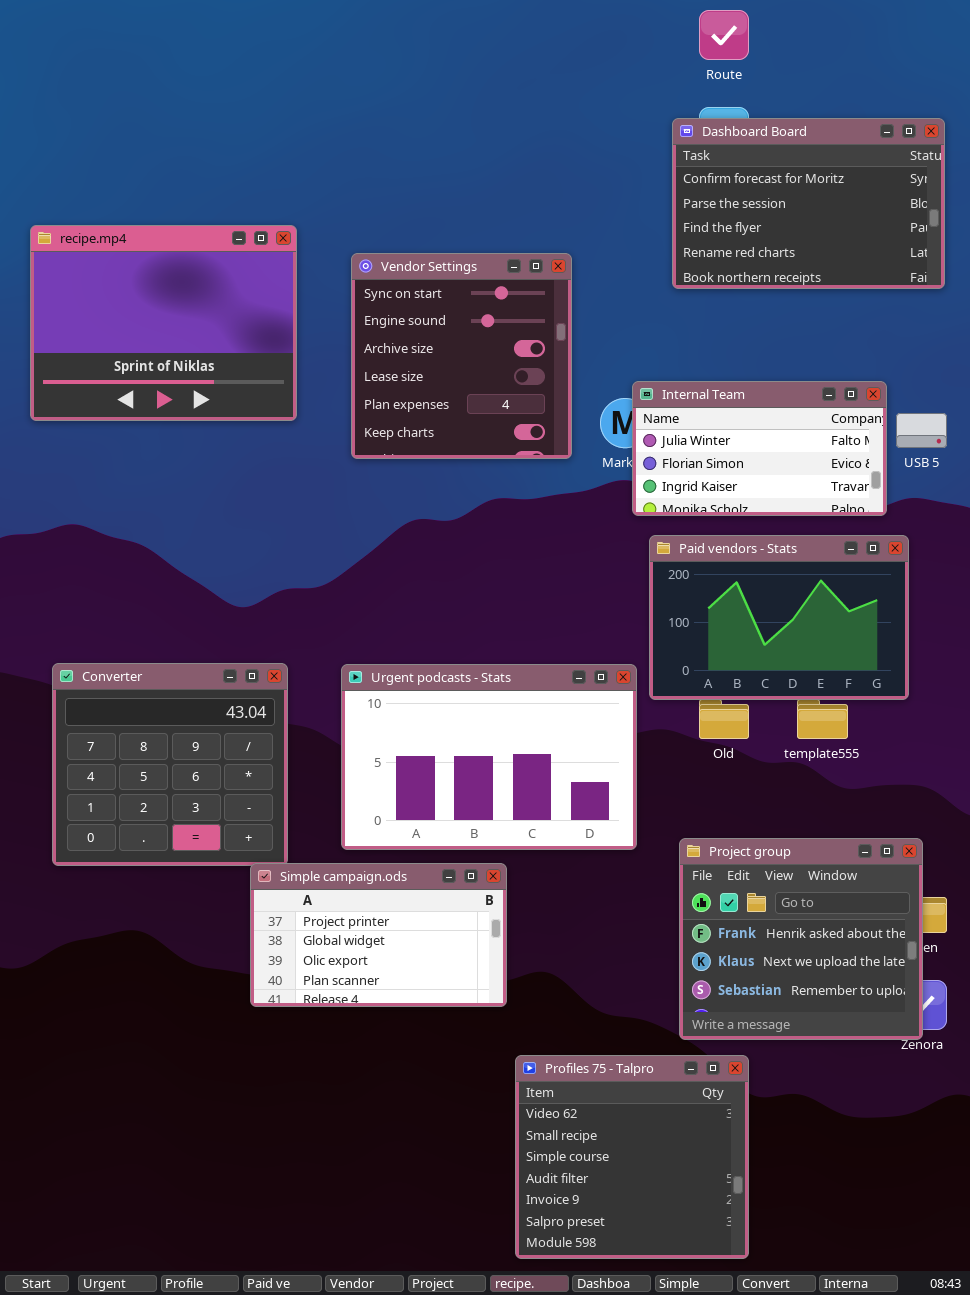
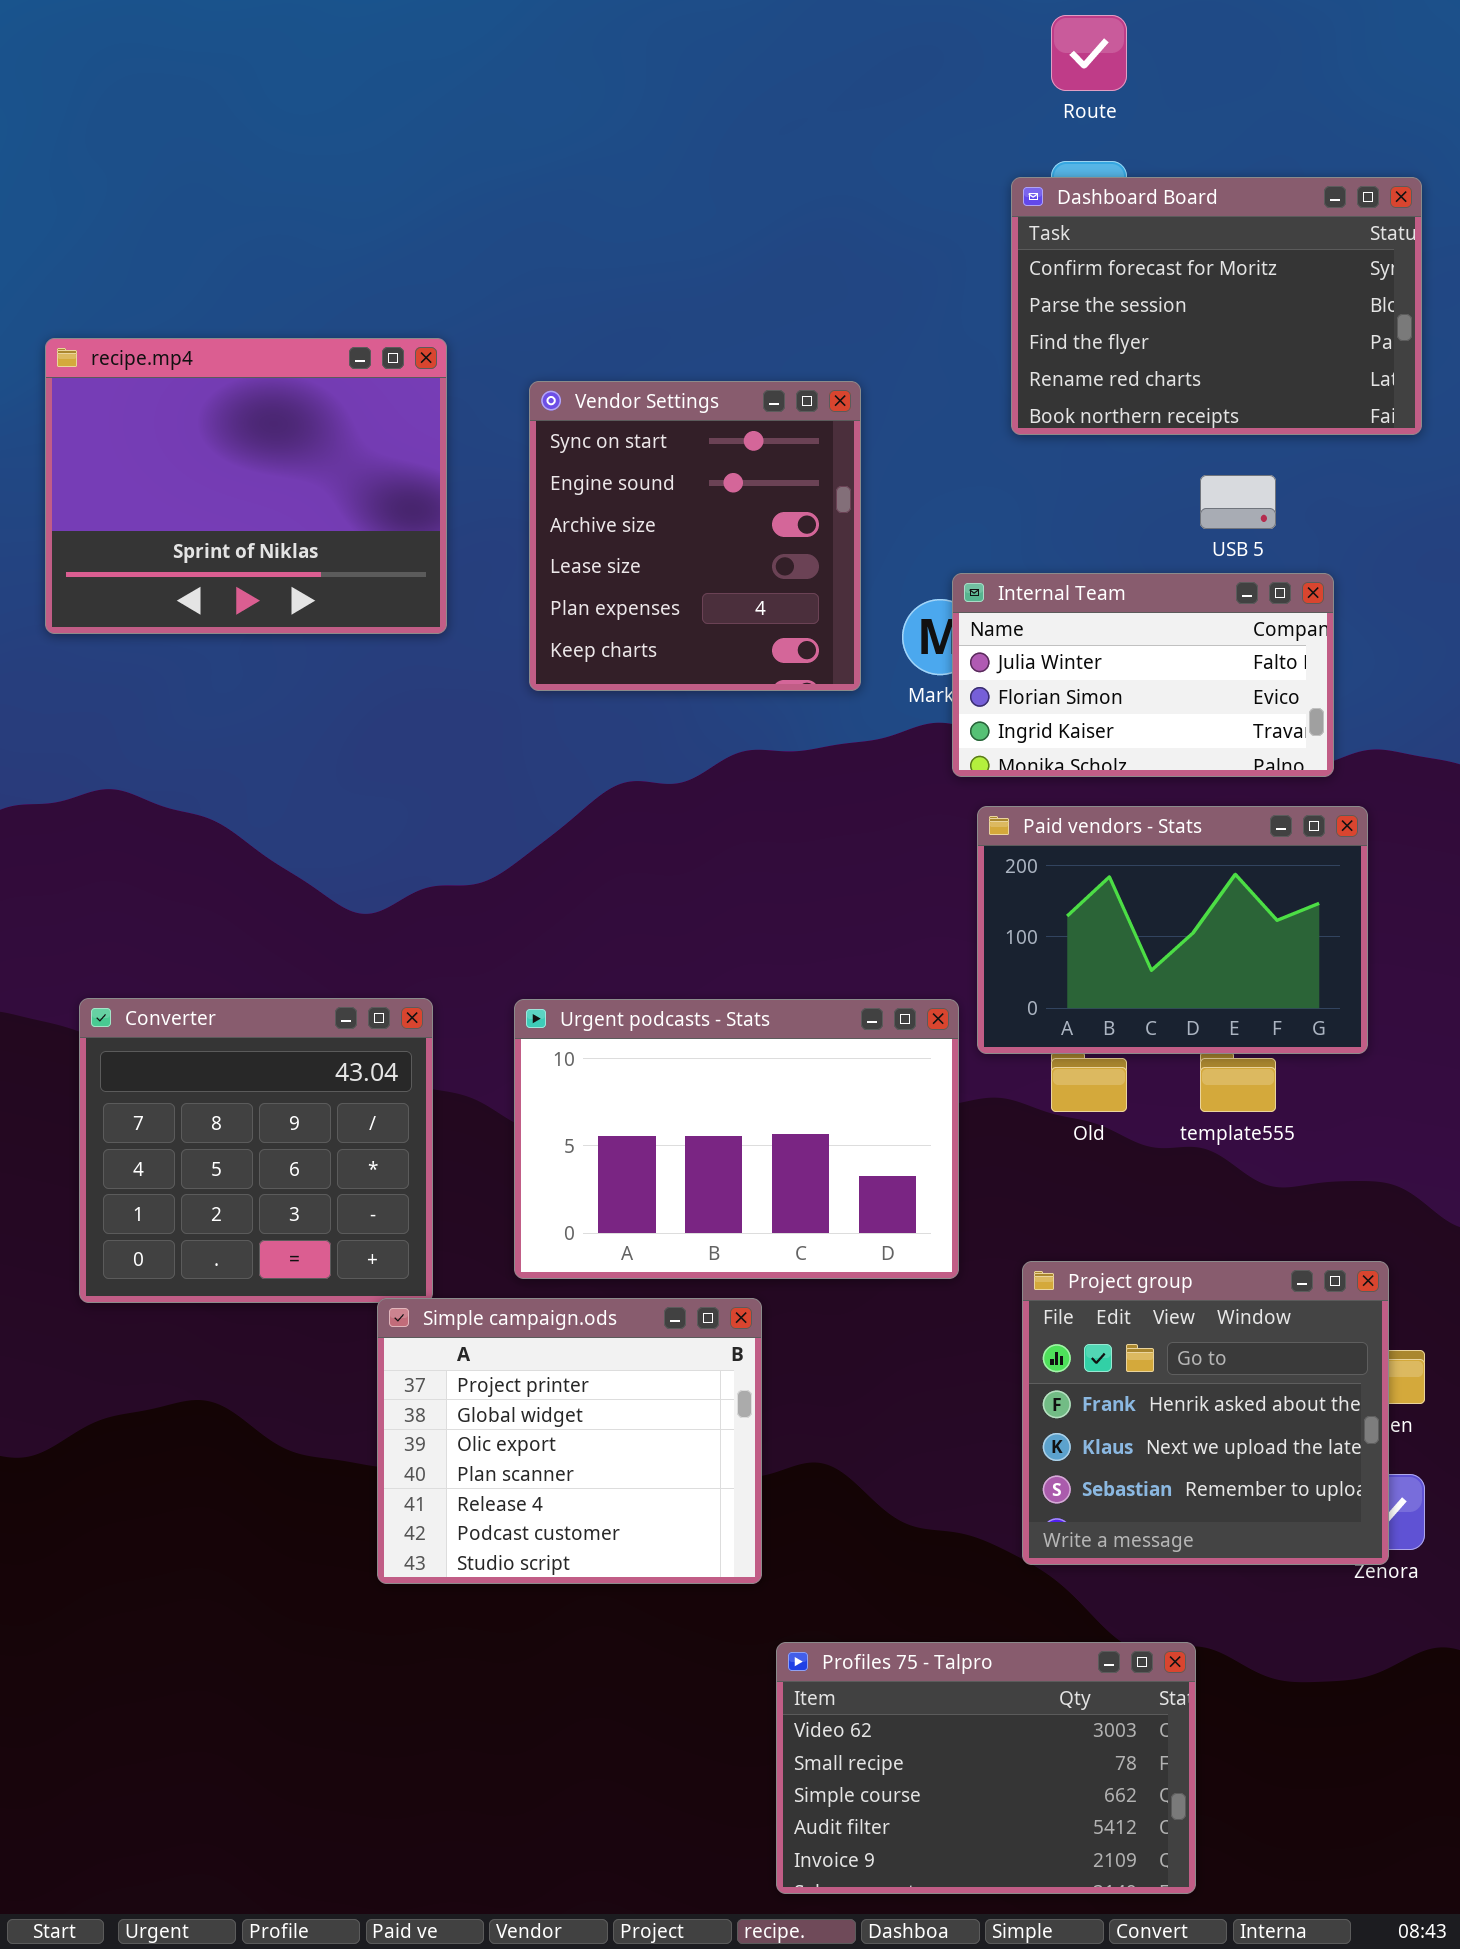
USB 5: [896,413,947,448] -> [1200,475,1276,529], moved
Simple campaign.ods: [250,863,507,1007] -> [377,1298,762,1584], resized
Profiles 75 - Talpro: [515,1055,749,1259] -> [776,1642,1196,1894], resized

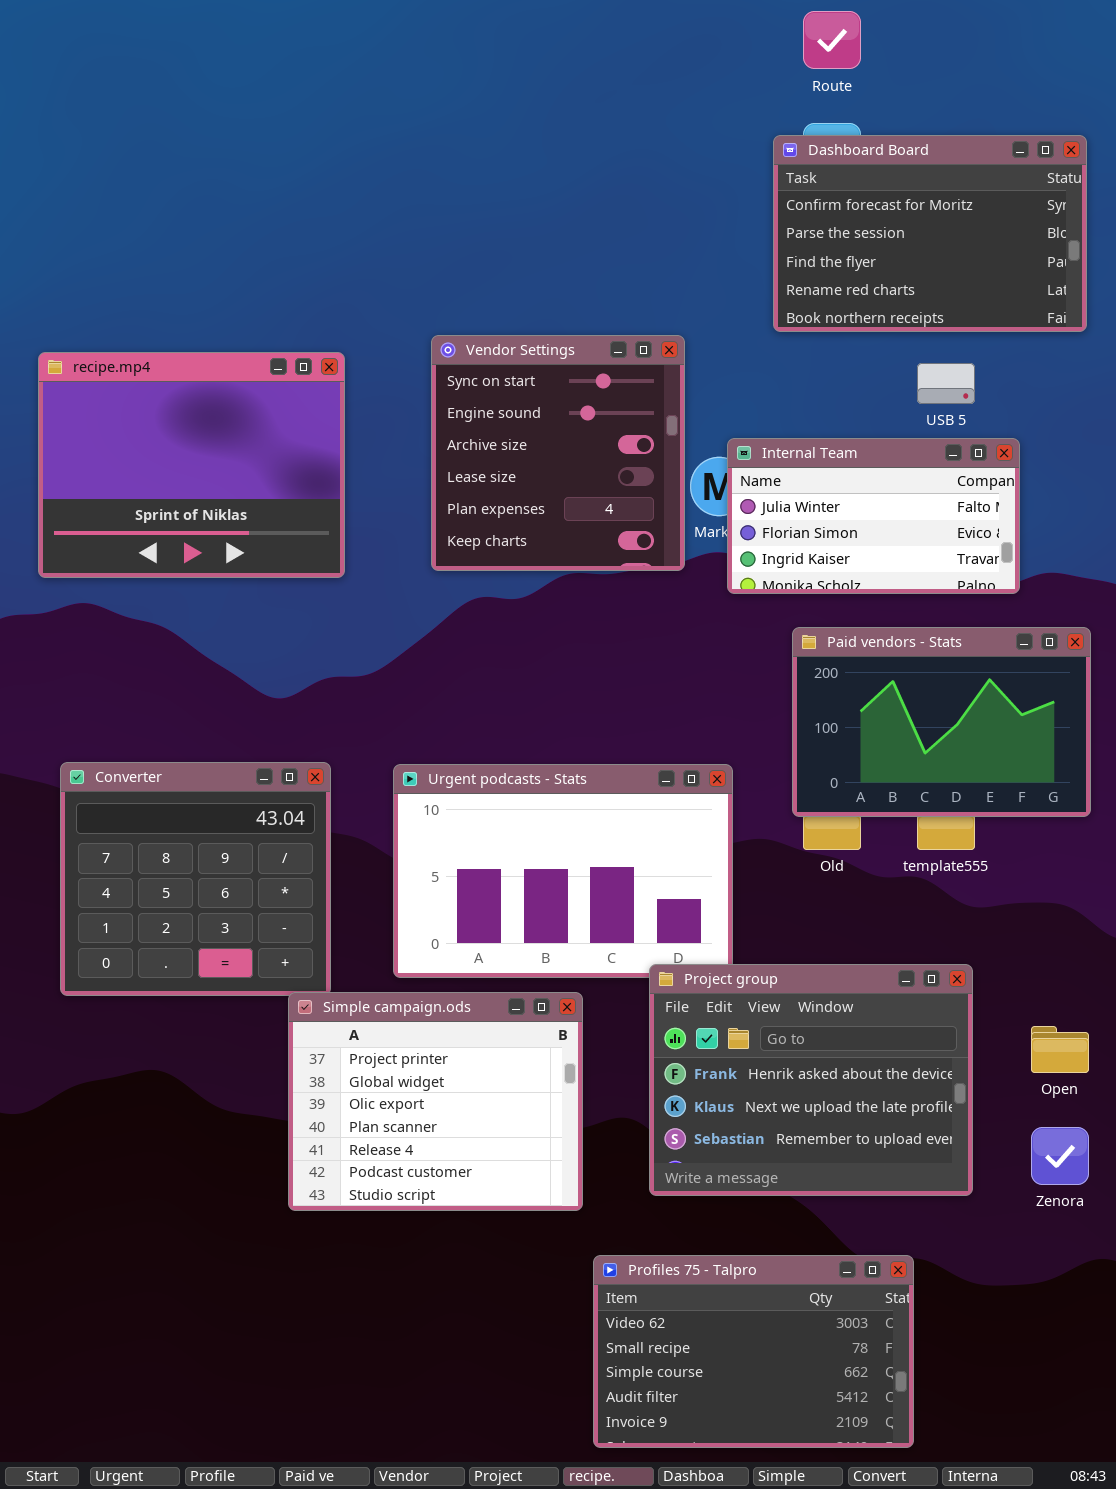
recipe.mp4: [45,338,447,634] -> [38,352,345,578], moved
Vendor Settings: [529,381,861,691] -> [431,335,685,571], moved
Paid vendors - Stats: [977,806,1368,1054] -> [792,627,1091,817], moved
Project group: [1022,1261,1389,1565] -> [649,964,973,1196], moved, resized

